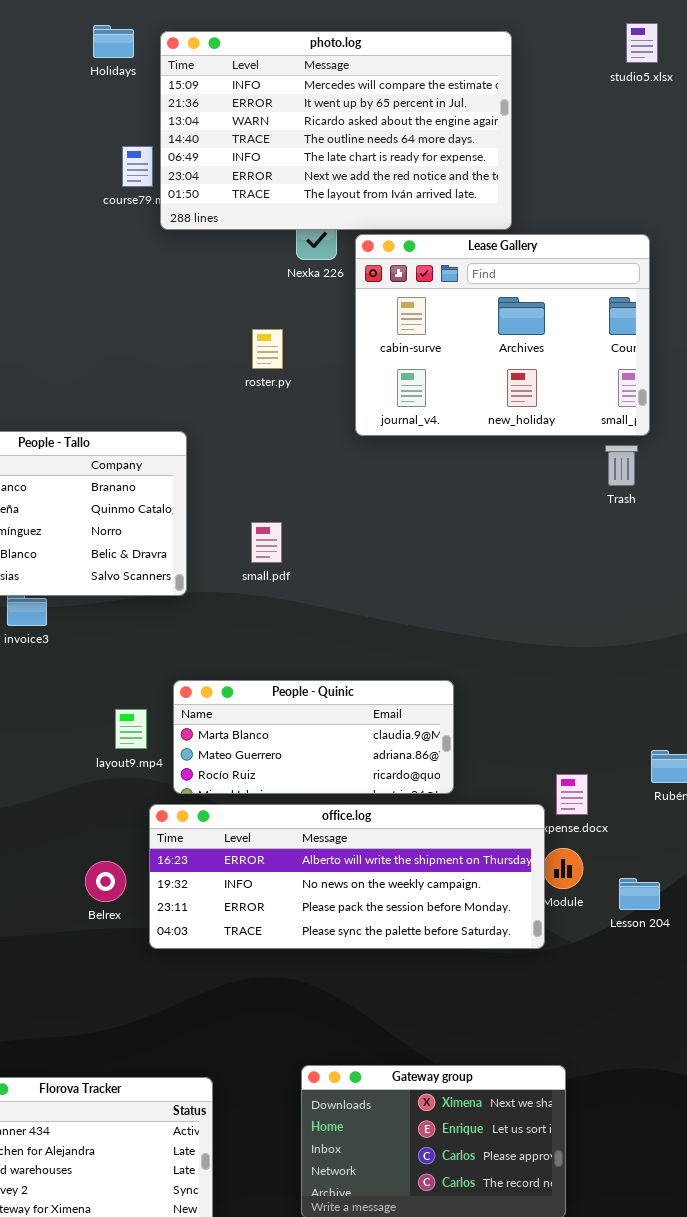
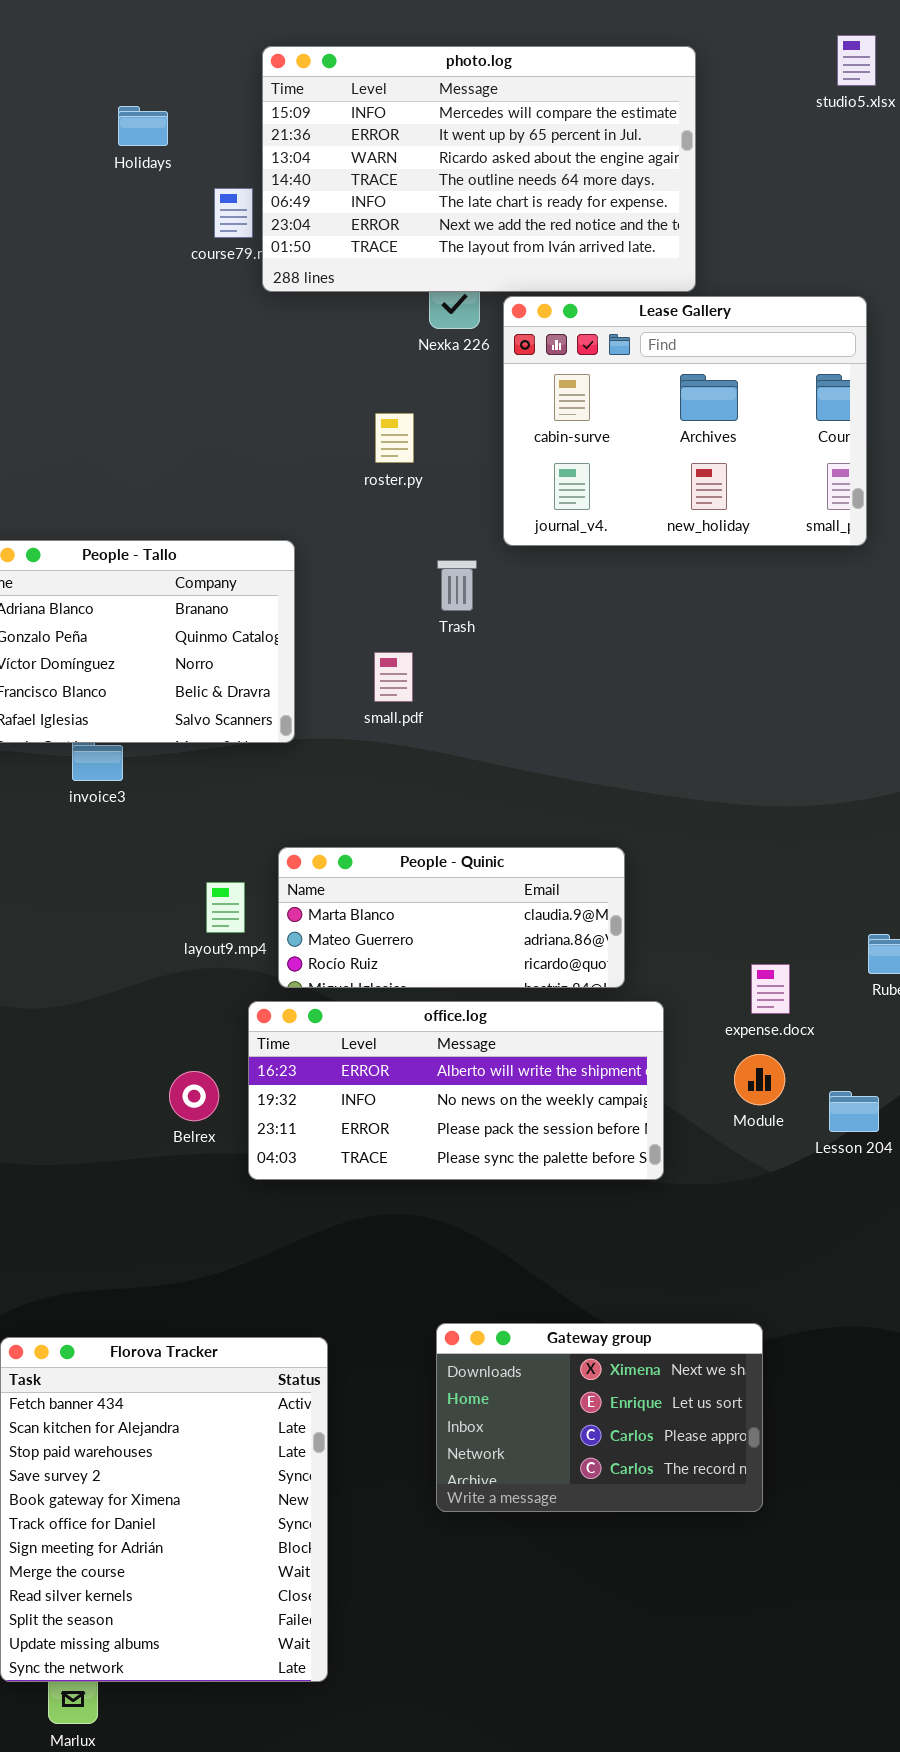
Holidays: [93,25,134,58] -> [118,106,168,146], moved
Trash: [605,445,638,486] -> [437,560,477,611], moved
office.log: [149,804,545,949] -> [248,1001,664,1180], resized

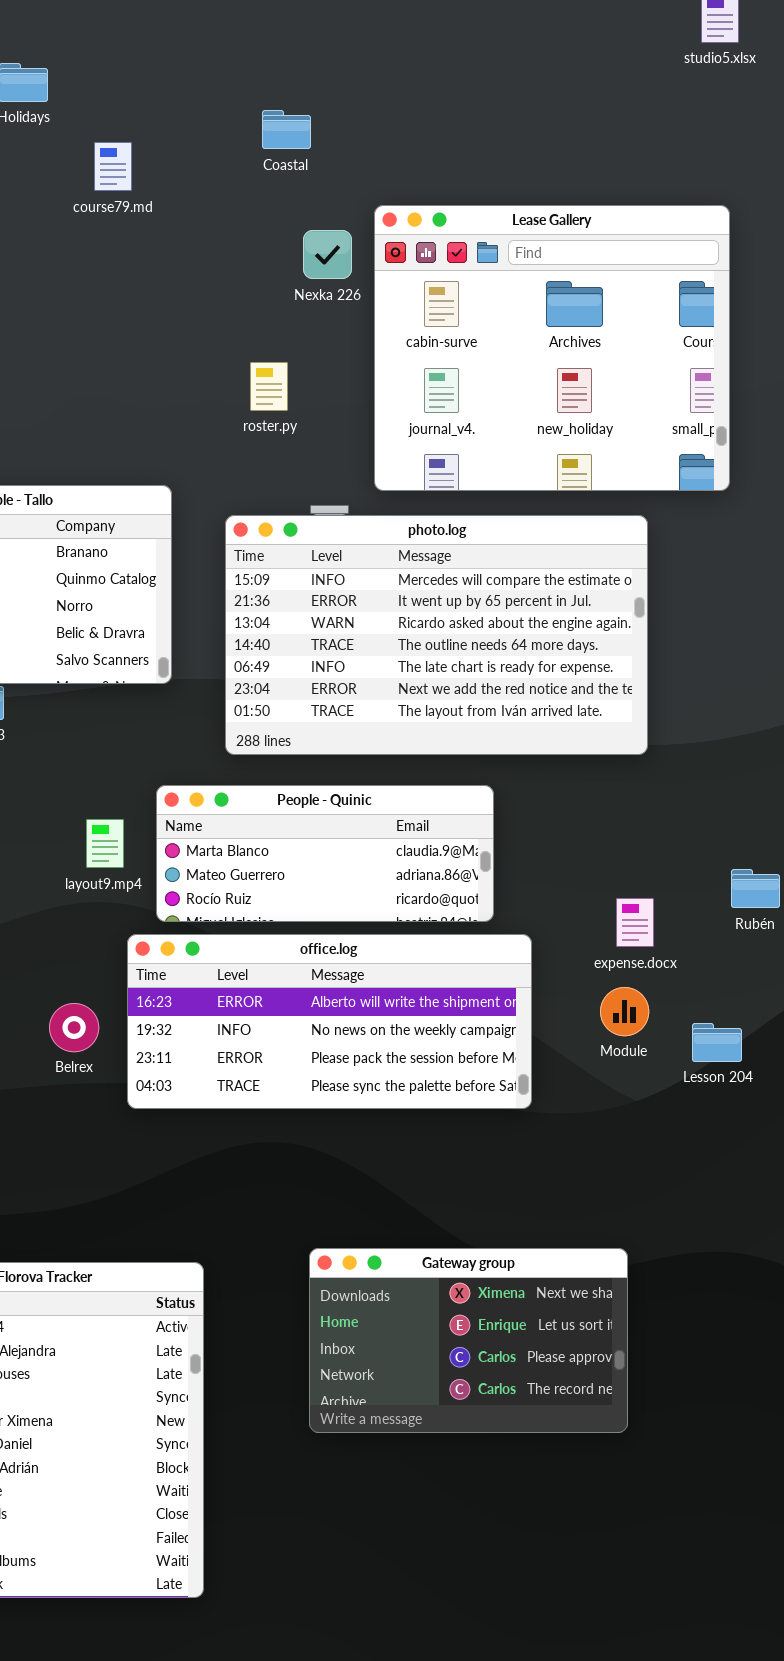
photo.log: [262,46,696,292] -> [225,515,648,755], moved
Lease Gallery: [503,296,867,546] -> [374,205,730,491], resized

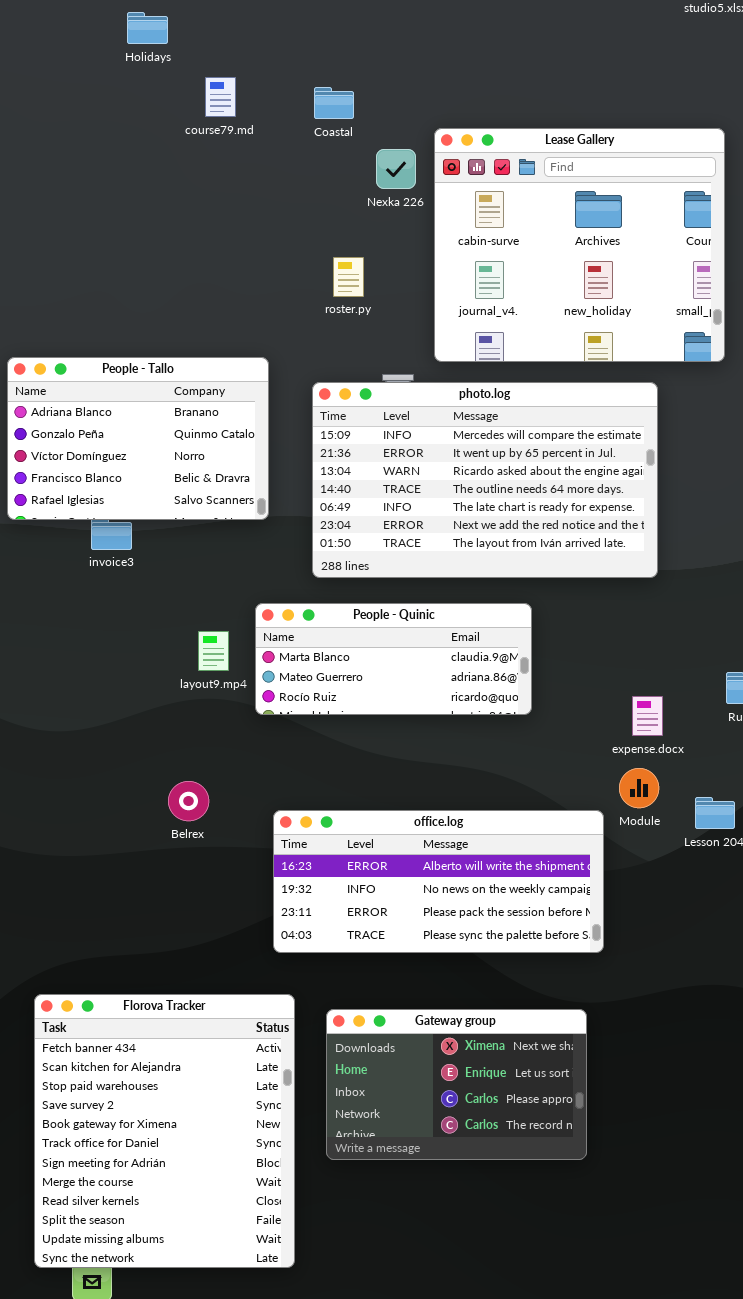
Coastal: [262,110,311,149] -> [314,87,354,119], moved
office.log: [127,934,532,1109] -> [273,810,604,953], moved
Gateway group: [309,1248,628,1433] -> [326,1009,587,1160], moved

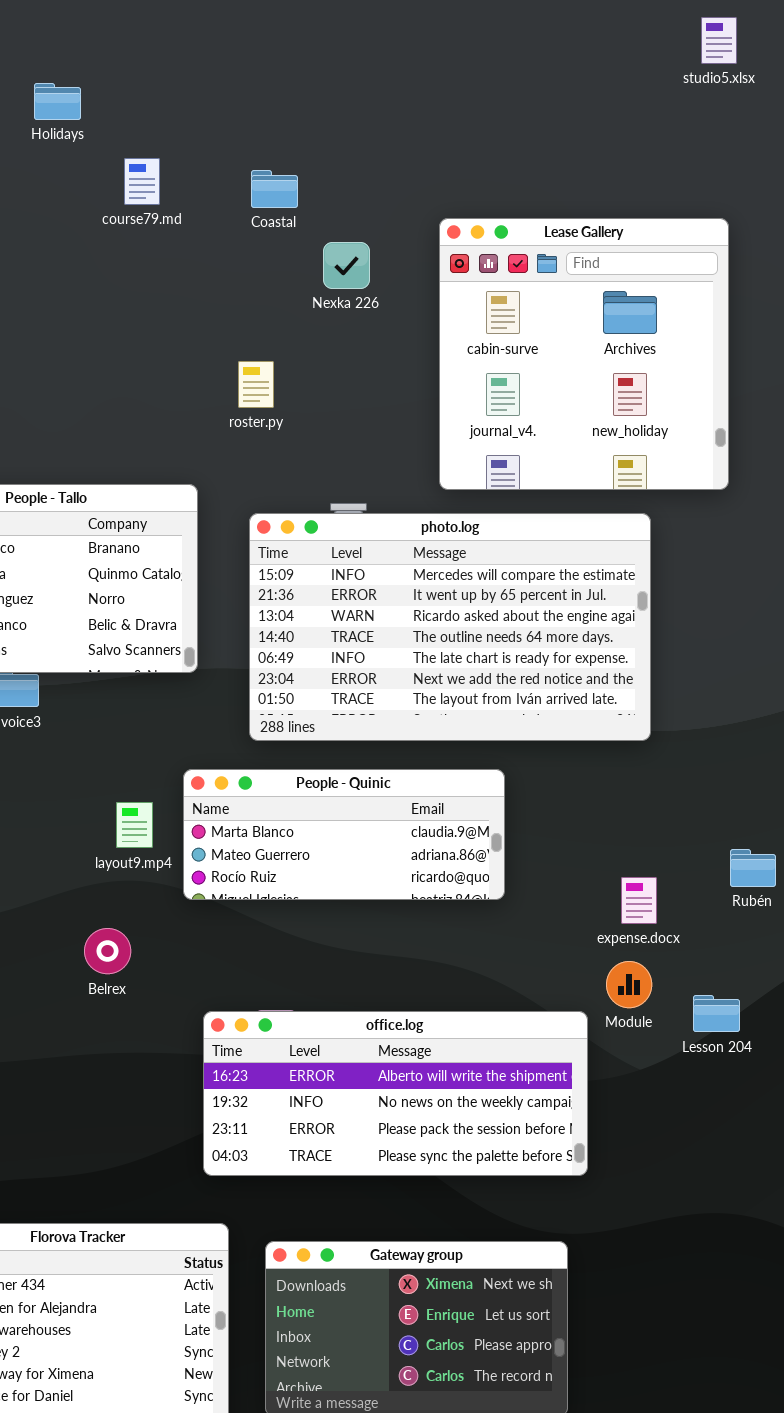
Lease Gallery: [434,128,725,362] -> [439,218,729,490], resized
roster.py: [333,257,364,297] -> [238,361,274,408], moved
Belrex: [168,781,209,821] -> [84,928,131,974], moved

